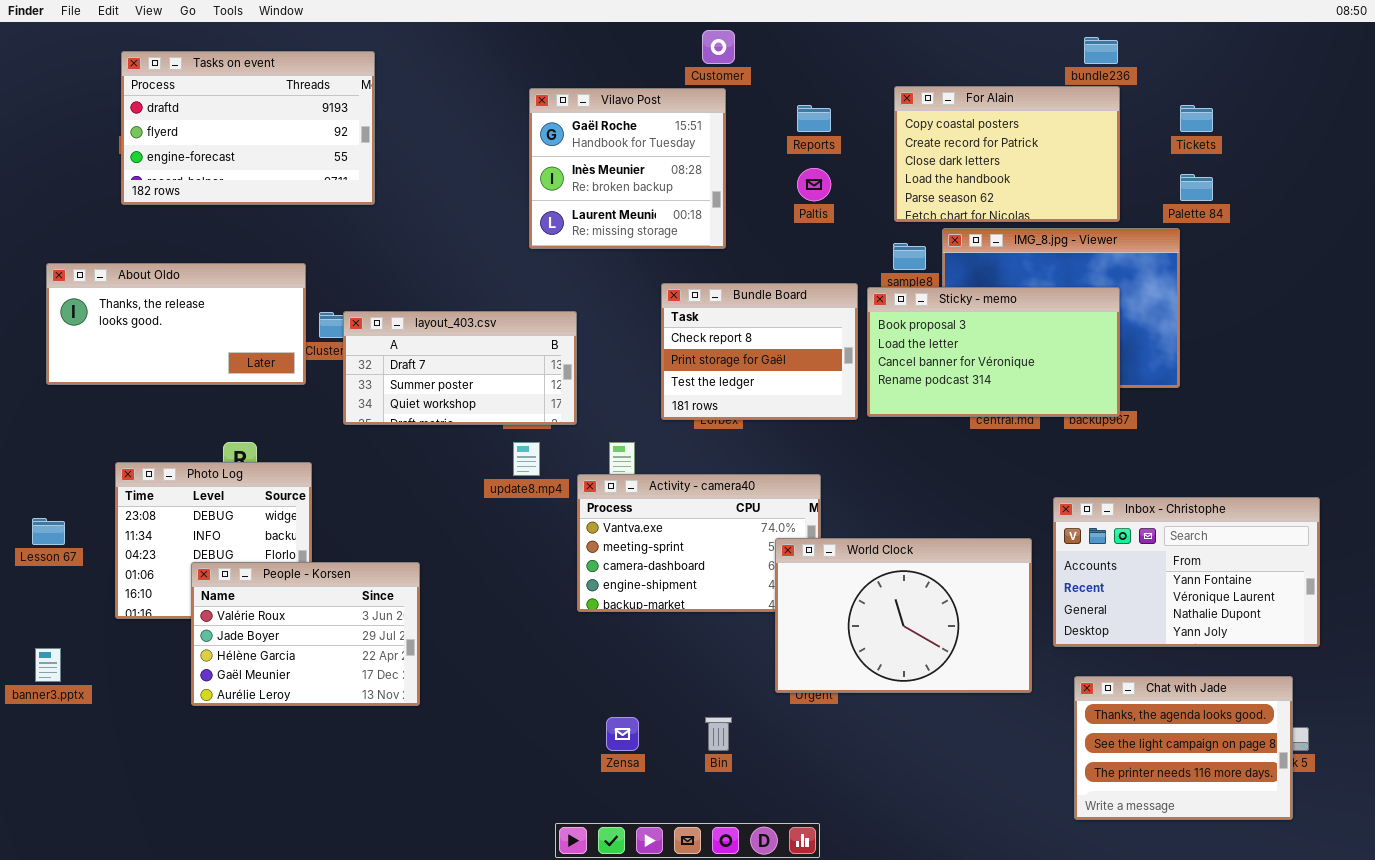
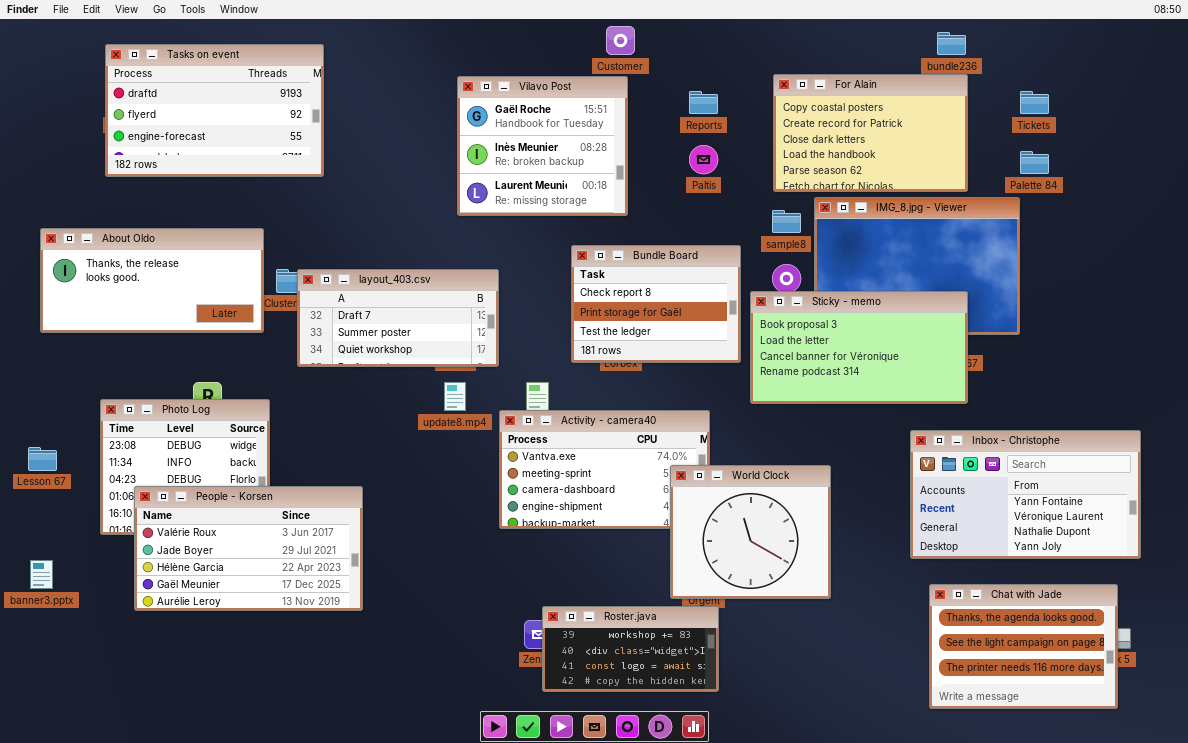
Sticky - memo: [867,287,1120,417] -> [750,291,968,404], moved
World Clock: [775,538,1032,693] -> [670,465,831,599], resized
People - Korsen: [191,562,420,706] -> [134,486,363,611], resized
Roster.java: none -> [542,606,719,692], opened

